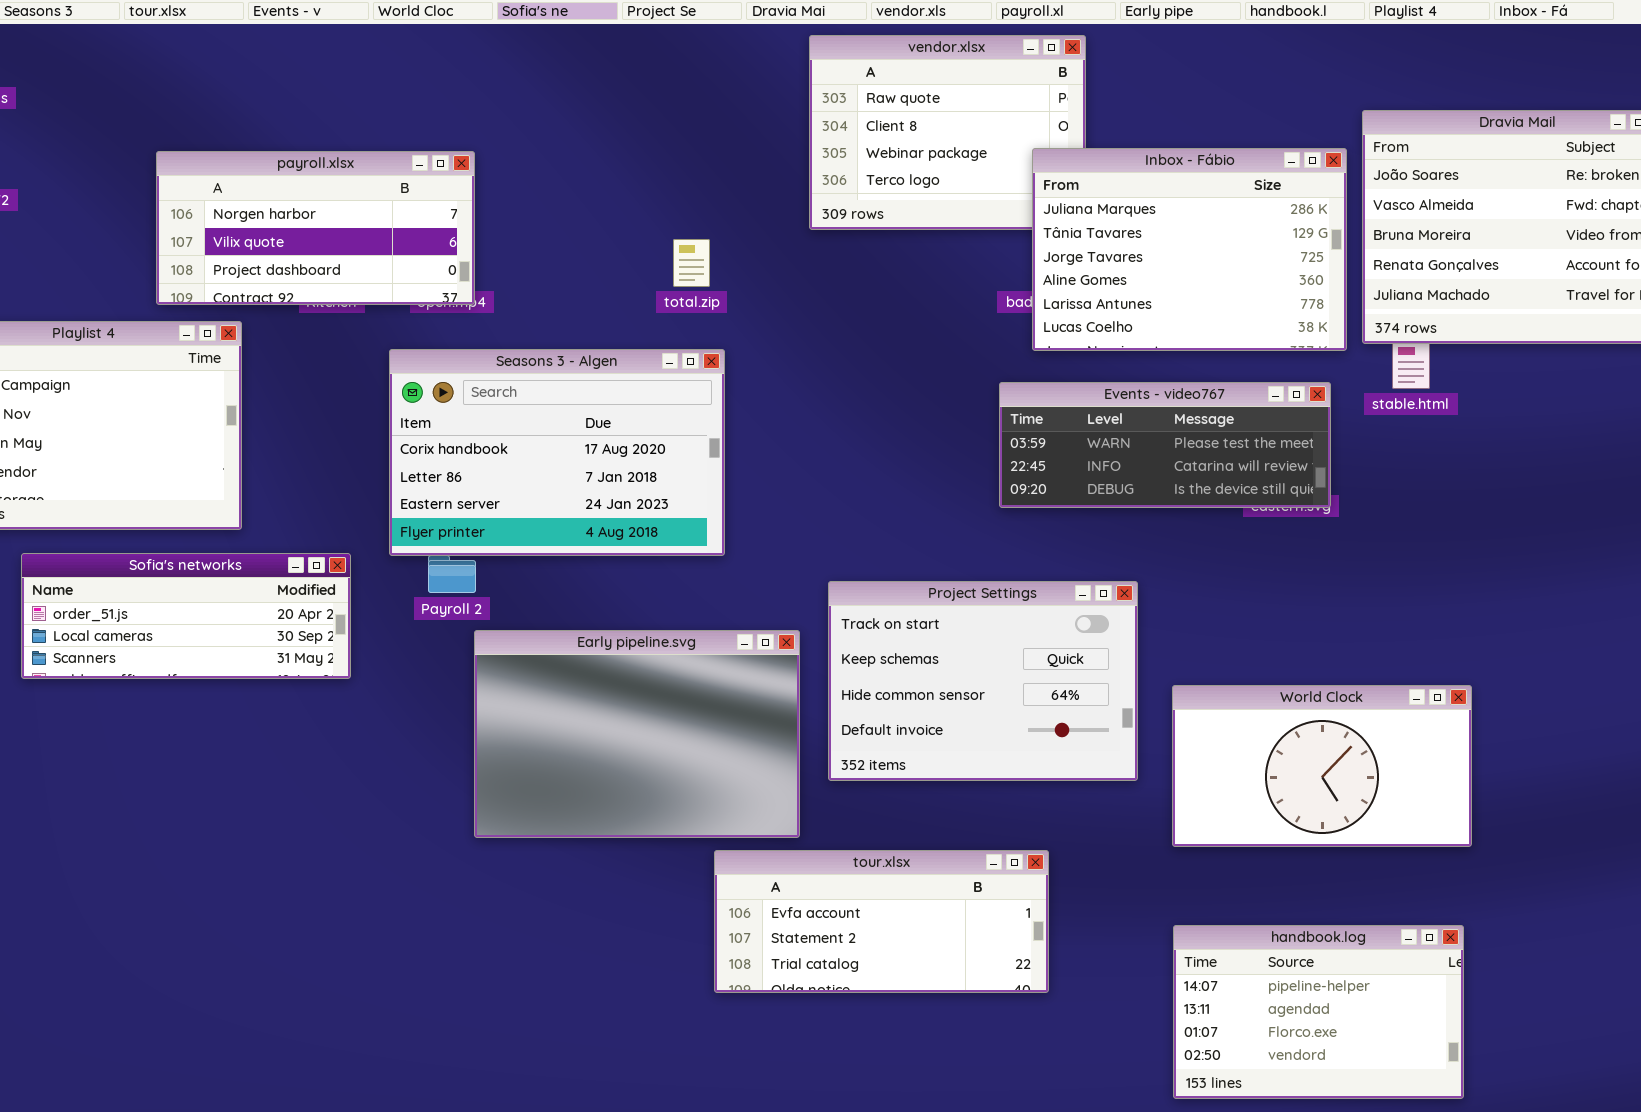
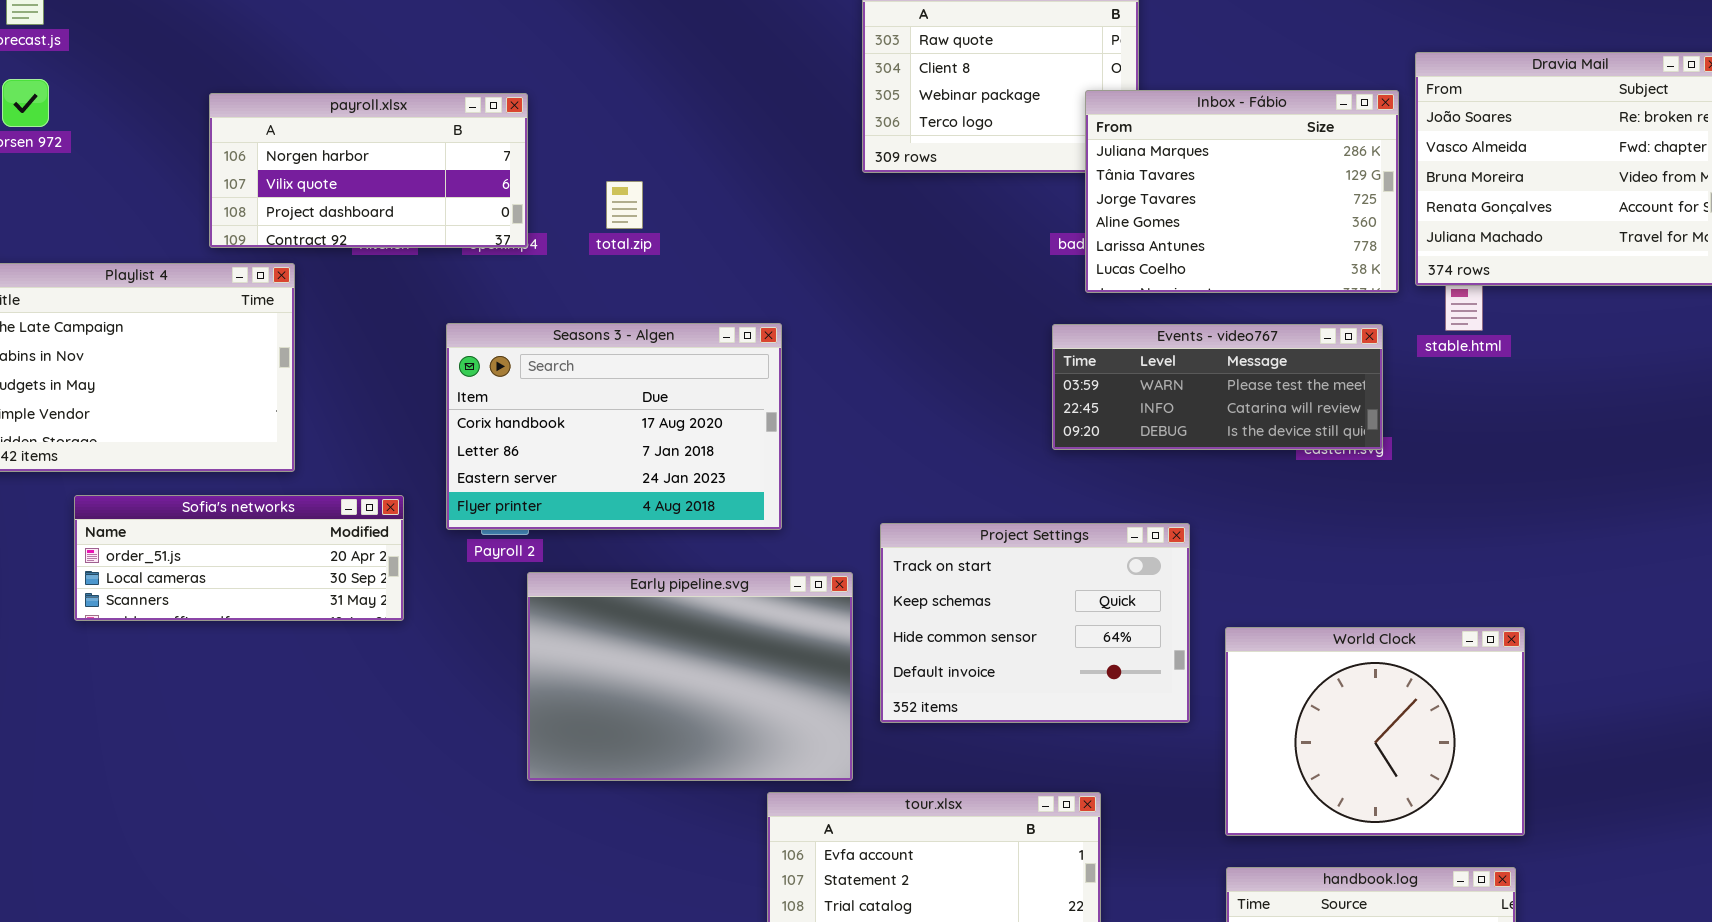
total.zip: [673,239,710,287] -> [606,181,643,229], moved
Seasons 3 - Algen: [389,349,725,556] -> [446,323,782,530], moved
World Clock: [1172,685,1472,847] -> [1225,627,1525,836], resized

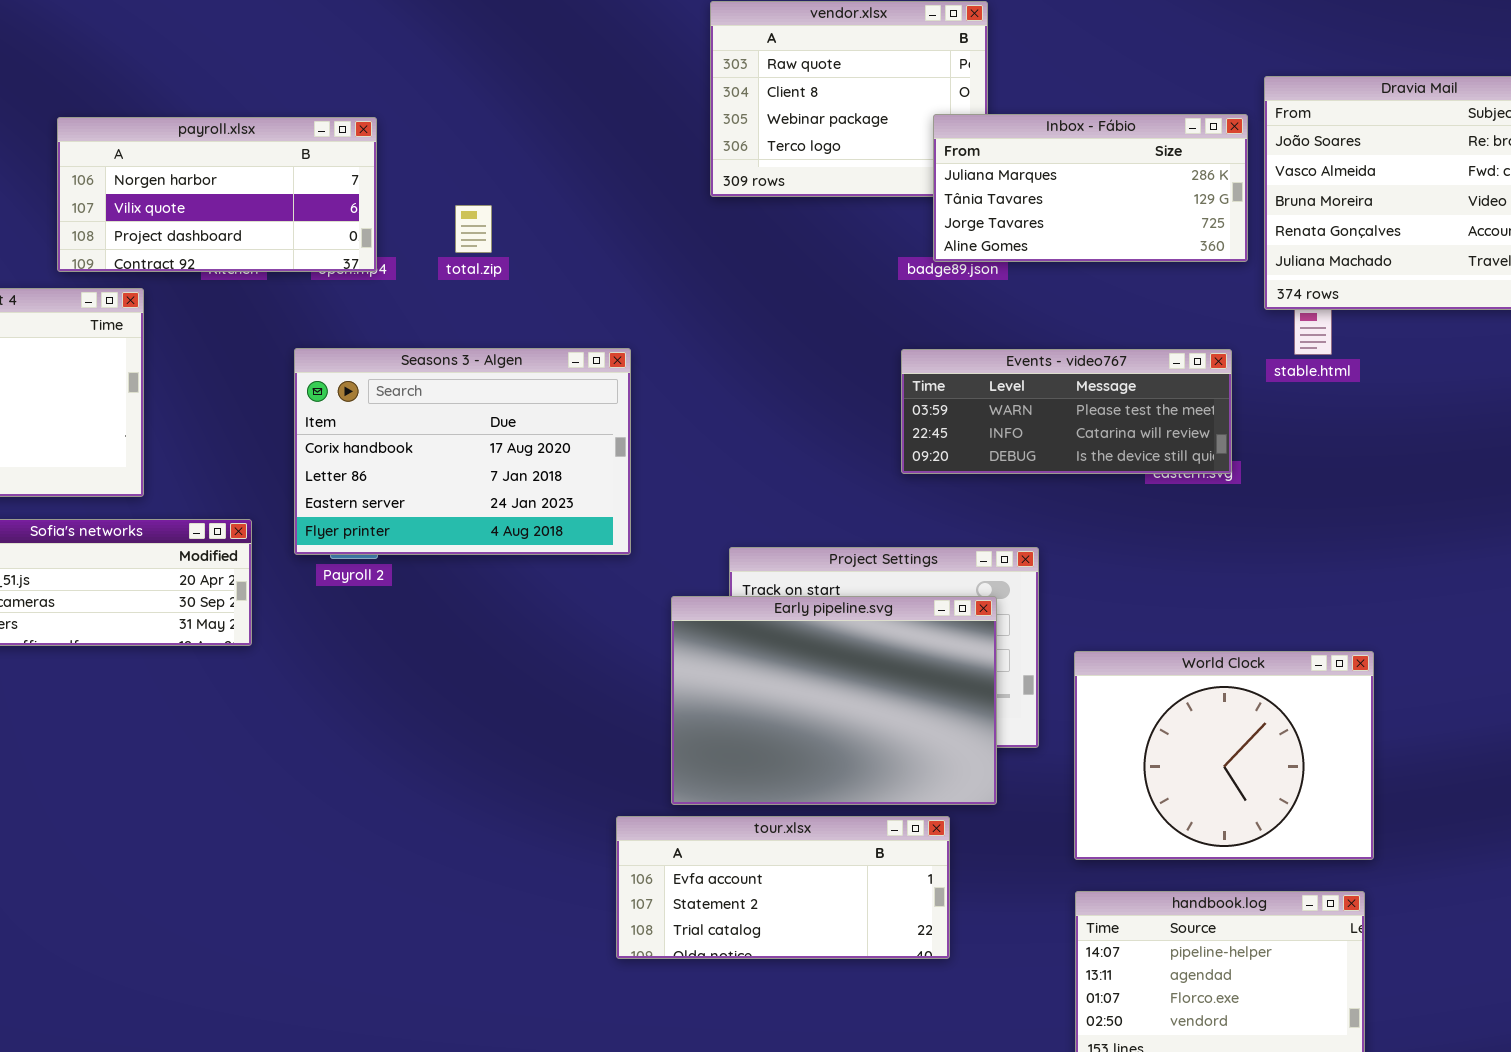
Inbox - Fábio: [1085,90,1399,293] -> [933,114,1248,262], resized
Early pipeline.svg: [527,572,853,781] -> [671,596,997,805], moved

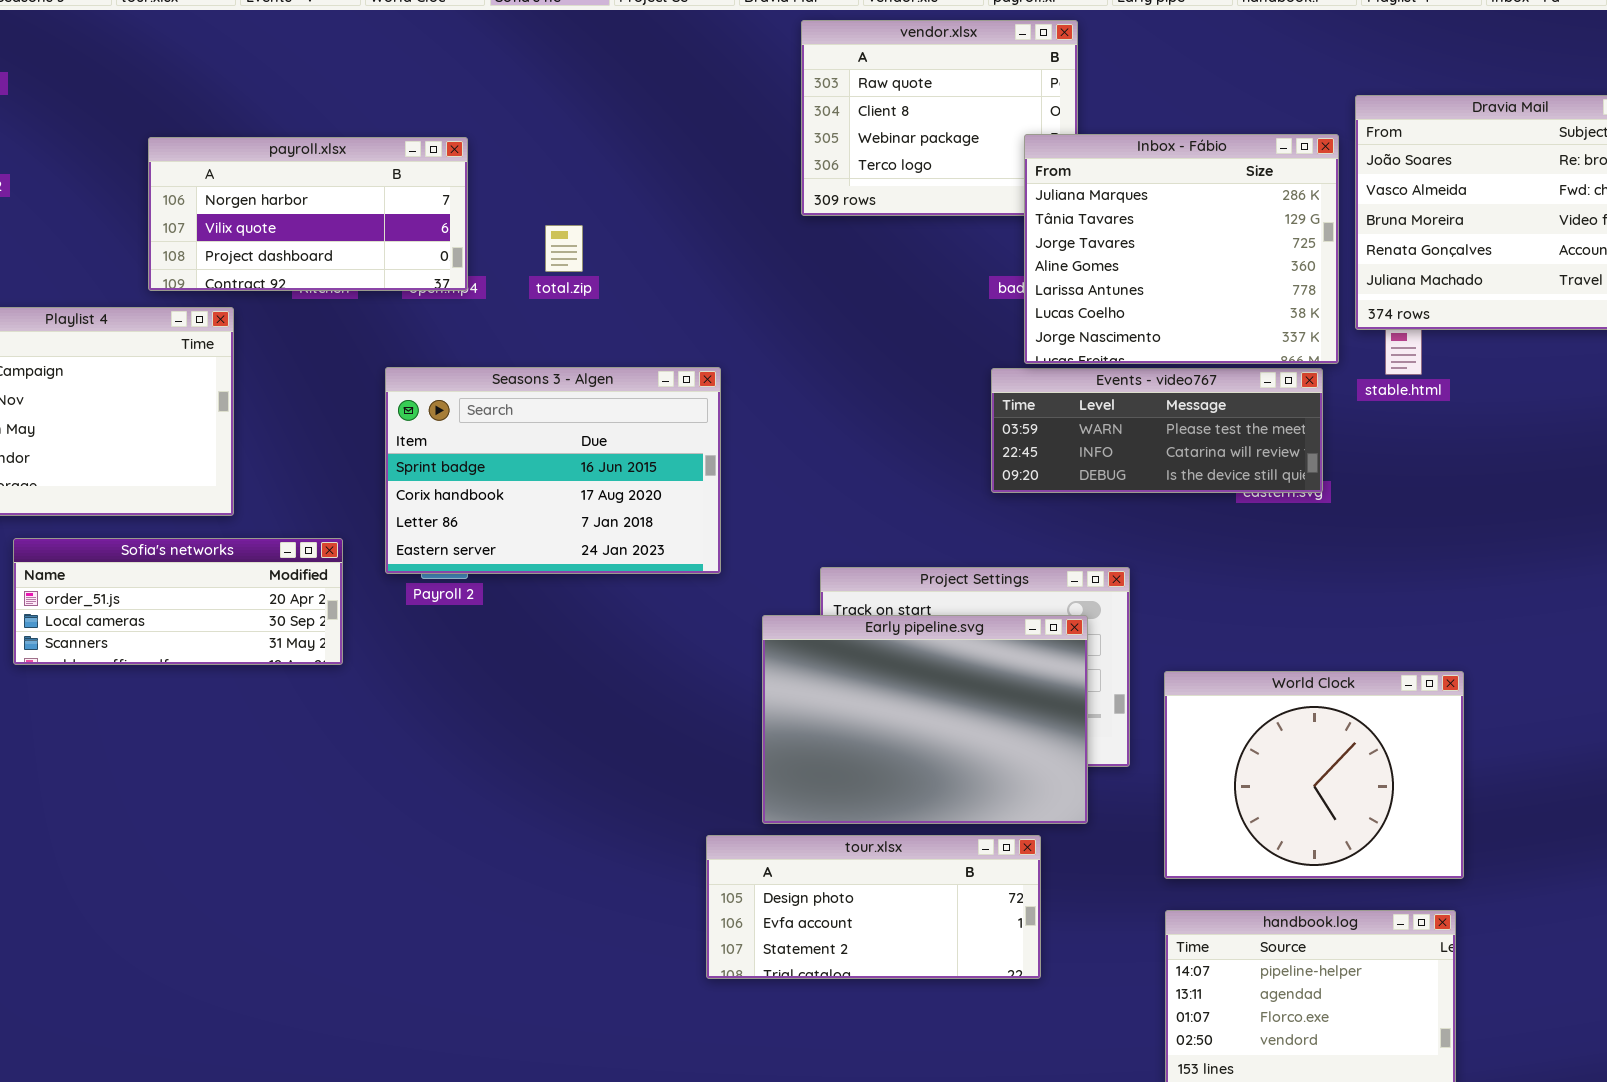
Inbox - Fábio: [933,114,1248,262] -> [1024,134,1339,364], resized
Seasons 3 - Algen: [294,348,631,555] -> [385,367,721,574], scrolled up 1 row
tour.xlsx: [616,816,950,959] -> [706,835,1041,979], scrolled up 1 row

